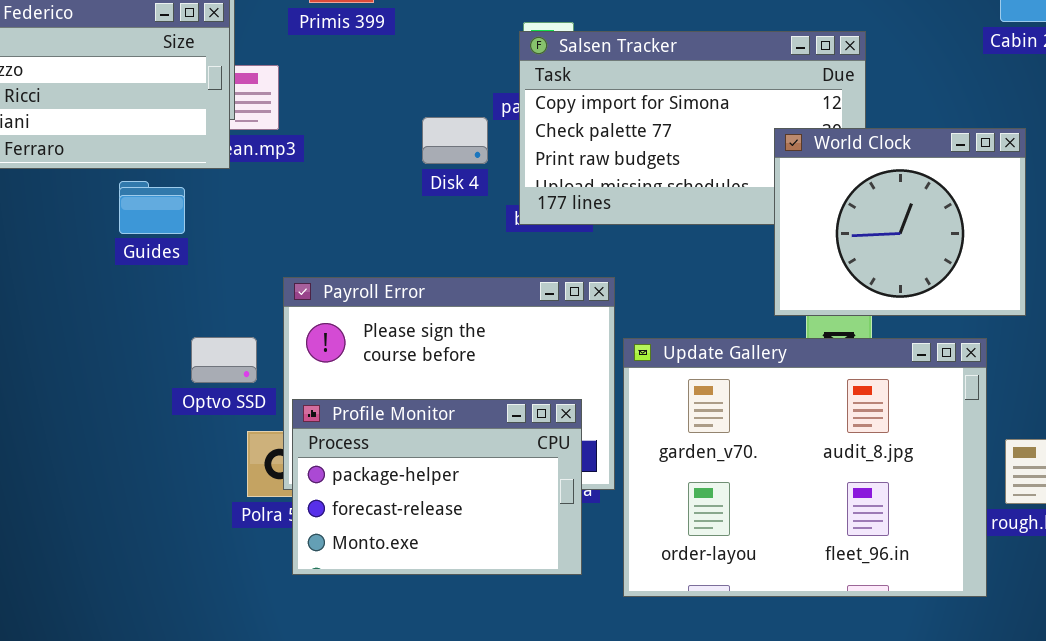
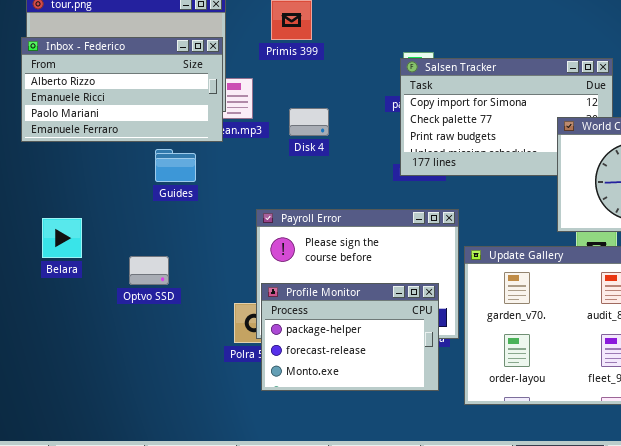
Disk 4: [422,117,488,164] -> [289,108,329,136], moved
Optvo SSD: [191,337,257,383] -> [129,256,169,285], moved

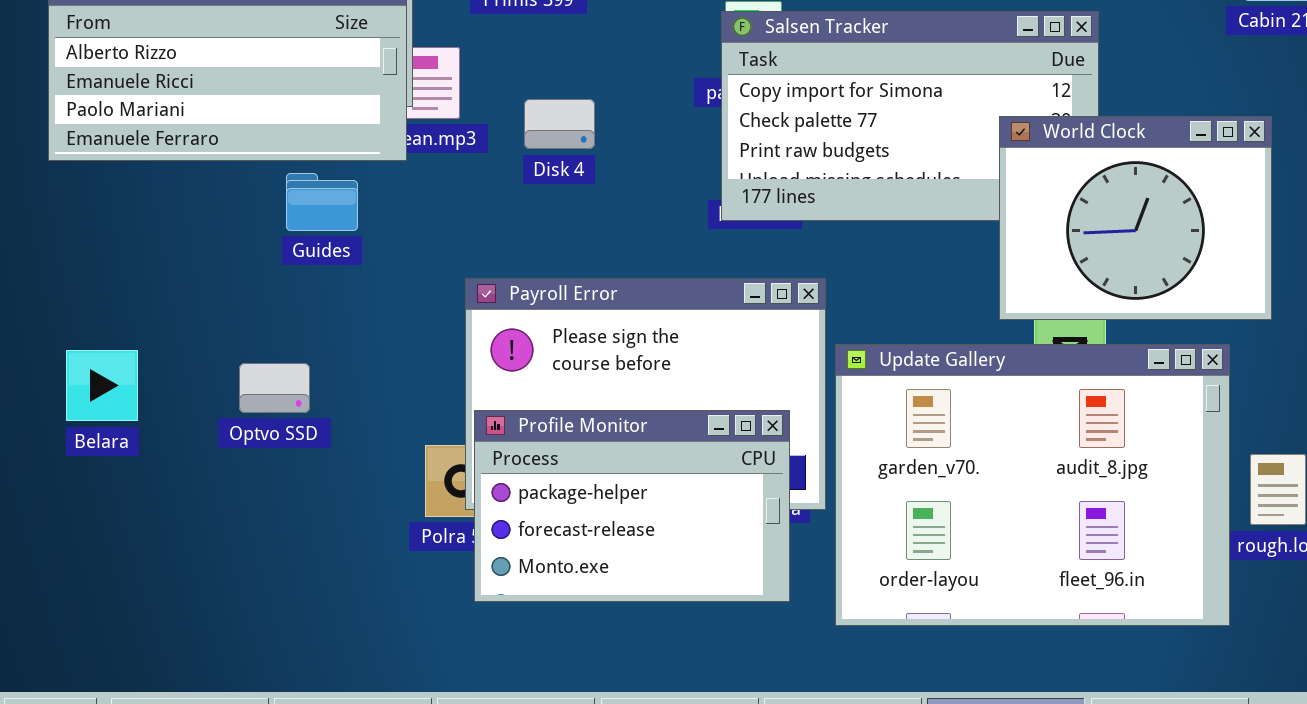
Belara: [42,218,82,258] -> [66,350,138,421], moved

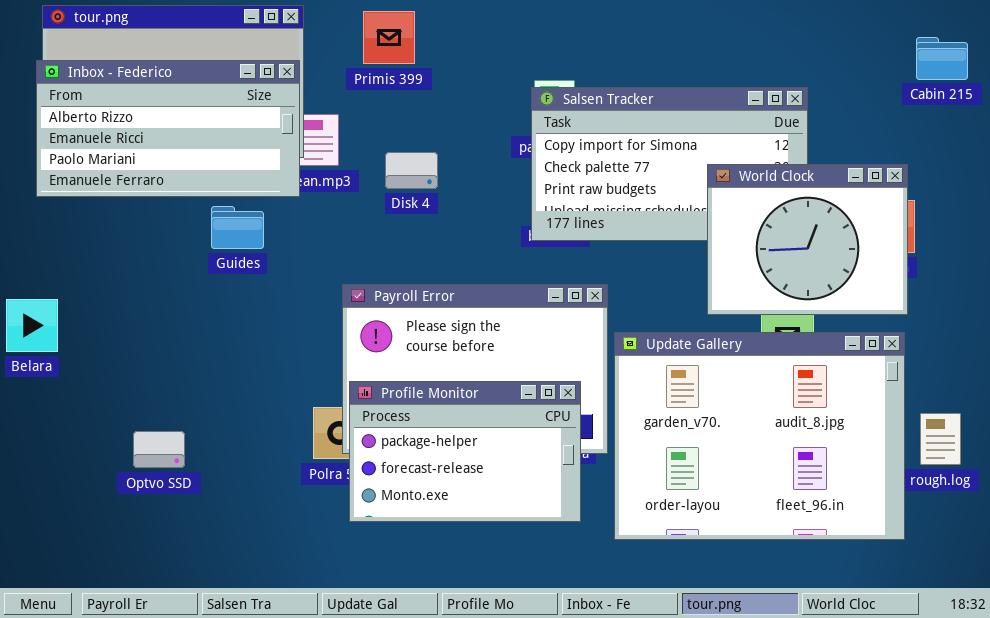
World Clock: [999,116,1272,320] -> [707,164,908,315], moved
Belara: [66,350,138,421] -> [6,299,58,352], moved
Optvo SSD: [239,363,310,413] -> [133,431,185,468], moved

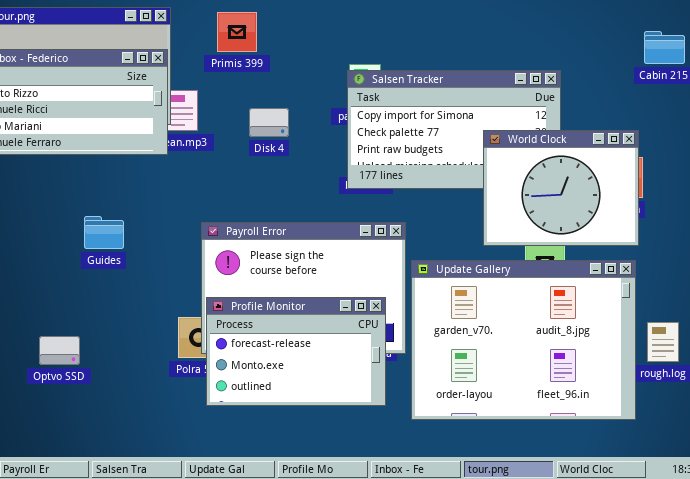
Disk 4: [385,152,438,189] -> [249,108,289,137], moved
Guides: [211,206,264,249] -> [84,216,124,249], moved
Profile Monitor: [349,381,581,522] -> [206,297,386,406], scrolled down 1 row

